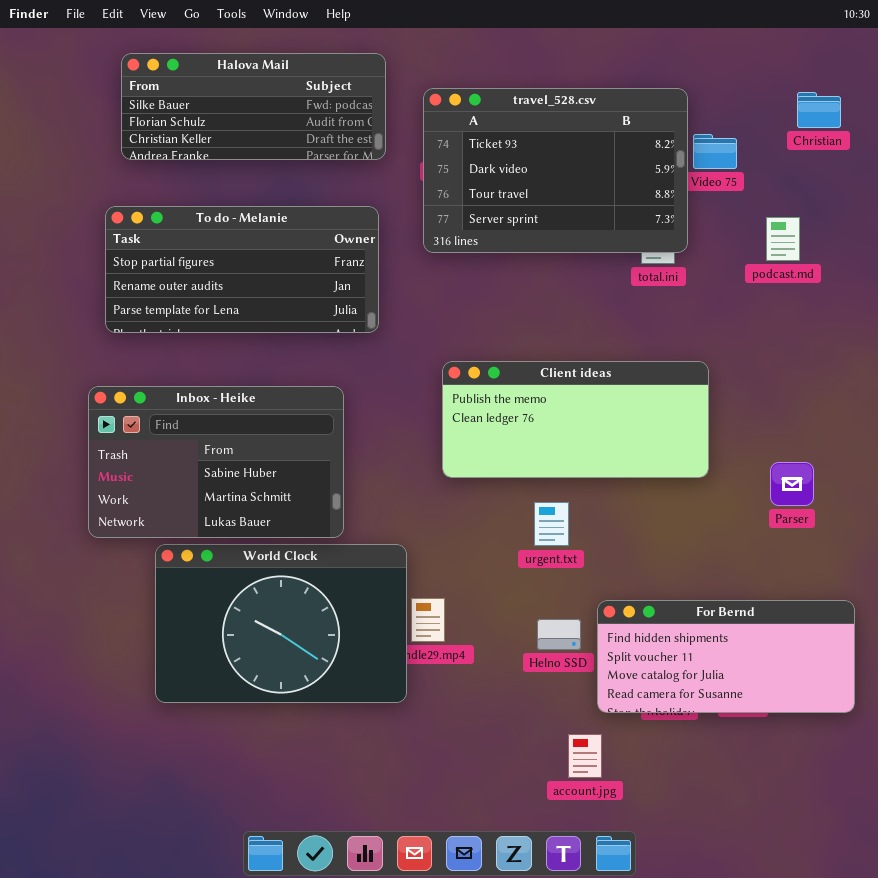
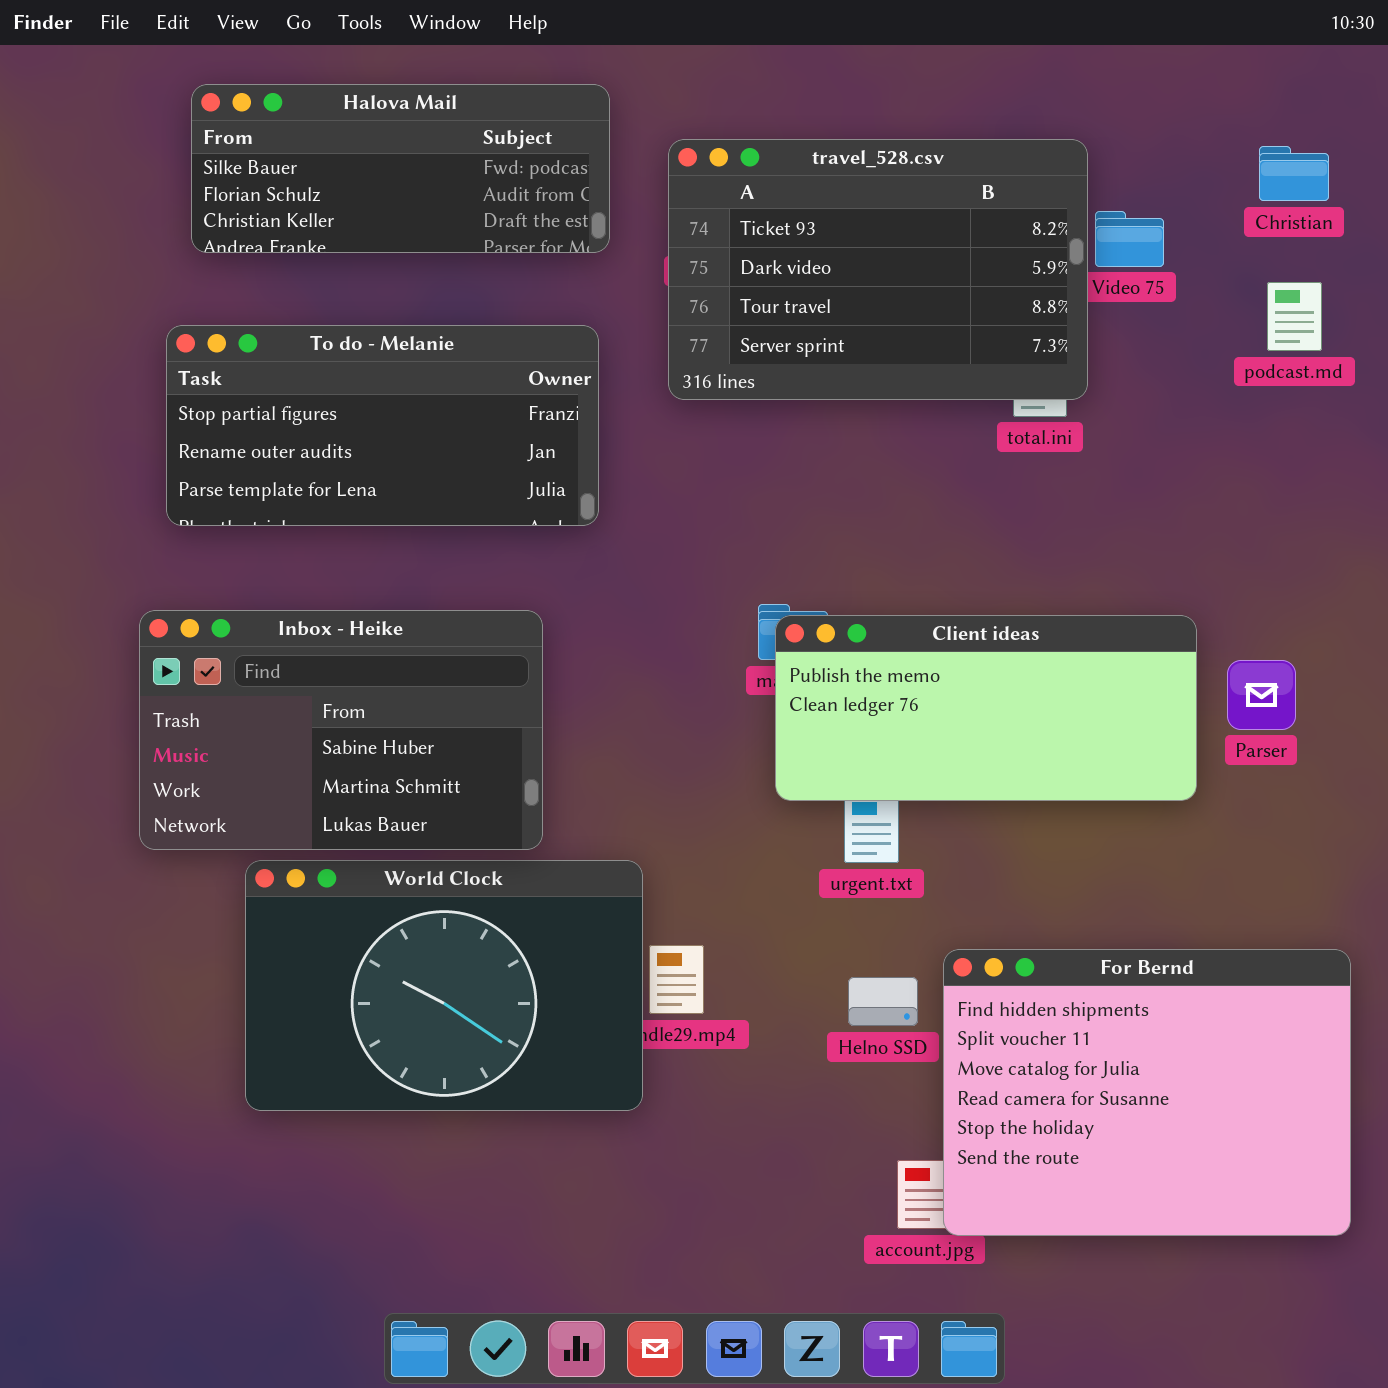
podcast.md: [766,217,800,261] -> [1267,282,1322,351], moved
Client ideas: [442,361,709,478] -> [775,615,1197,801], moved
Parser: [770,462,814,506] -> [1227,660,1296,730], moved
For Bernd: [597,600,855,713] -> [943,949,1351,1236], resized

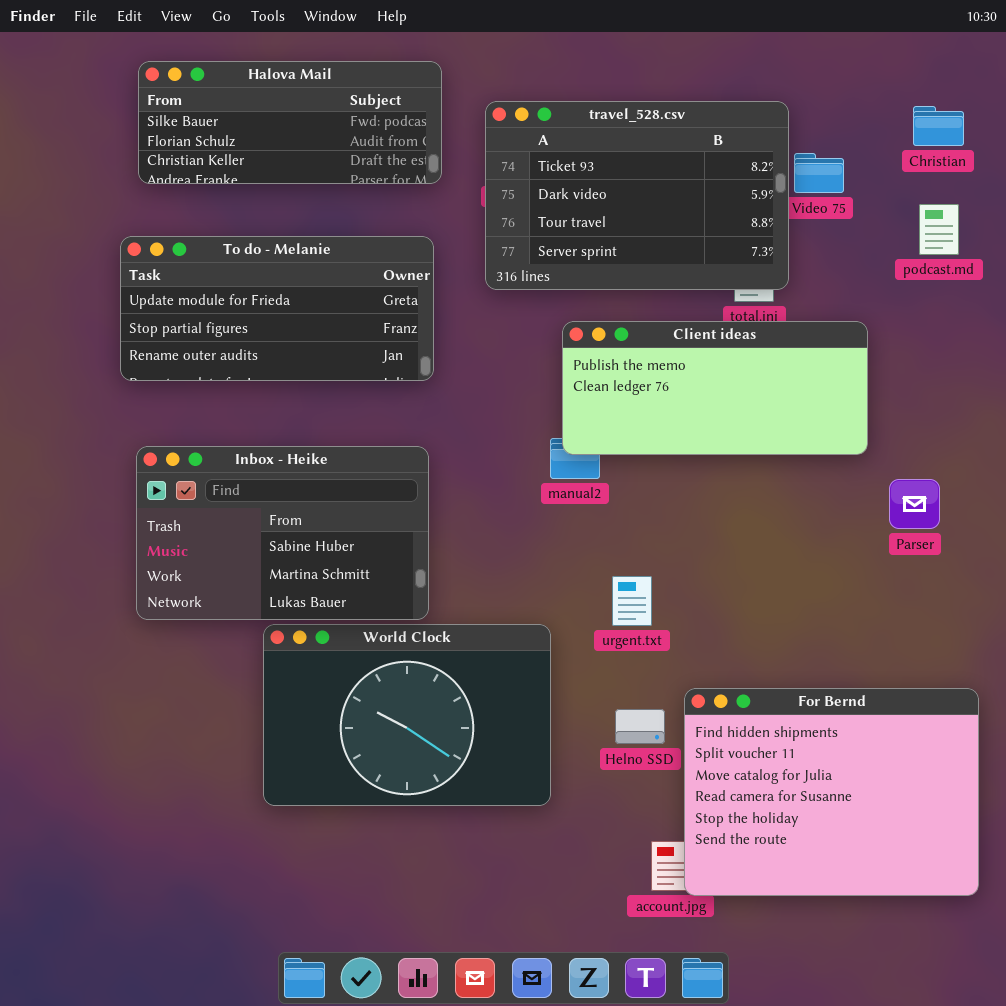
To do - Melanie: [166,325,599,526] -> [120,236,434,381], scrolled up 1 row
Inbox - Heike: [139,610,543,850] -> [136,446,429,620], moved
Client ideas: [775,615,1197,801] -> [562,321,868,455], moved
World Clock: [245,860,643,1111] -> [263,624,551,806], moved

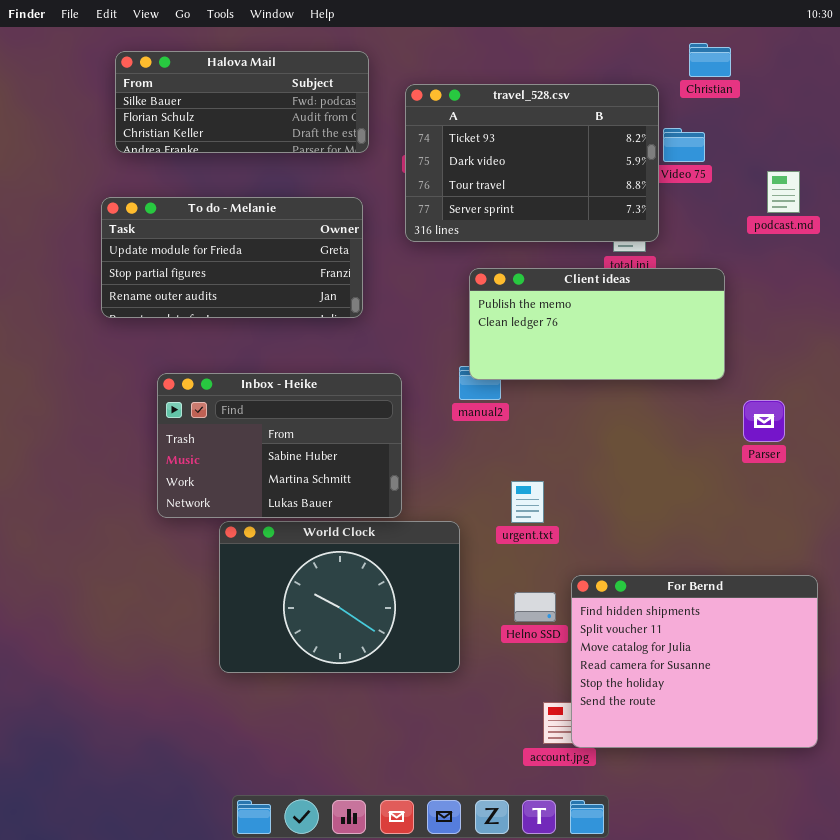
Christian: [913,106,964,146] -> [689,43,731,77], moved
Inbox - Heike: [136,446,429,620] -> [157,373,402,518], moved

